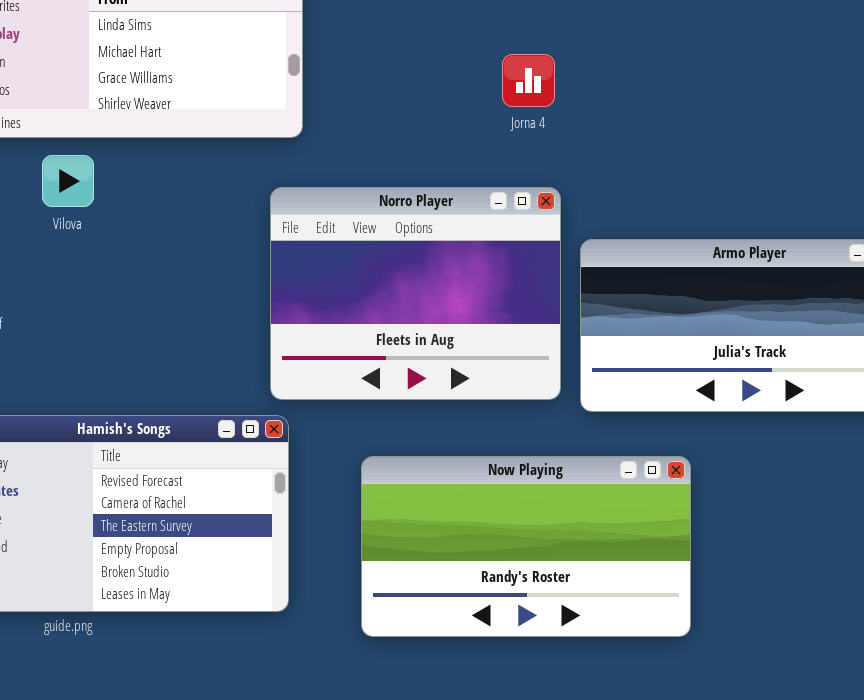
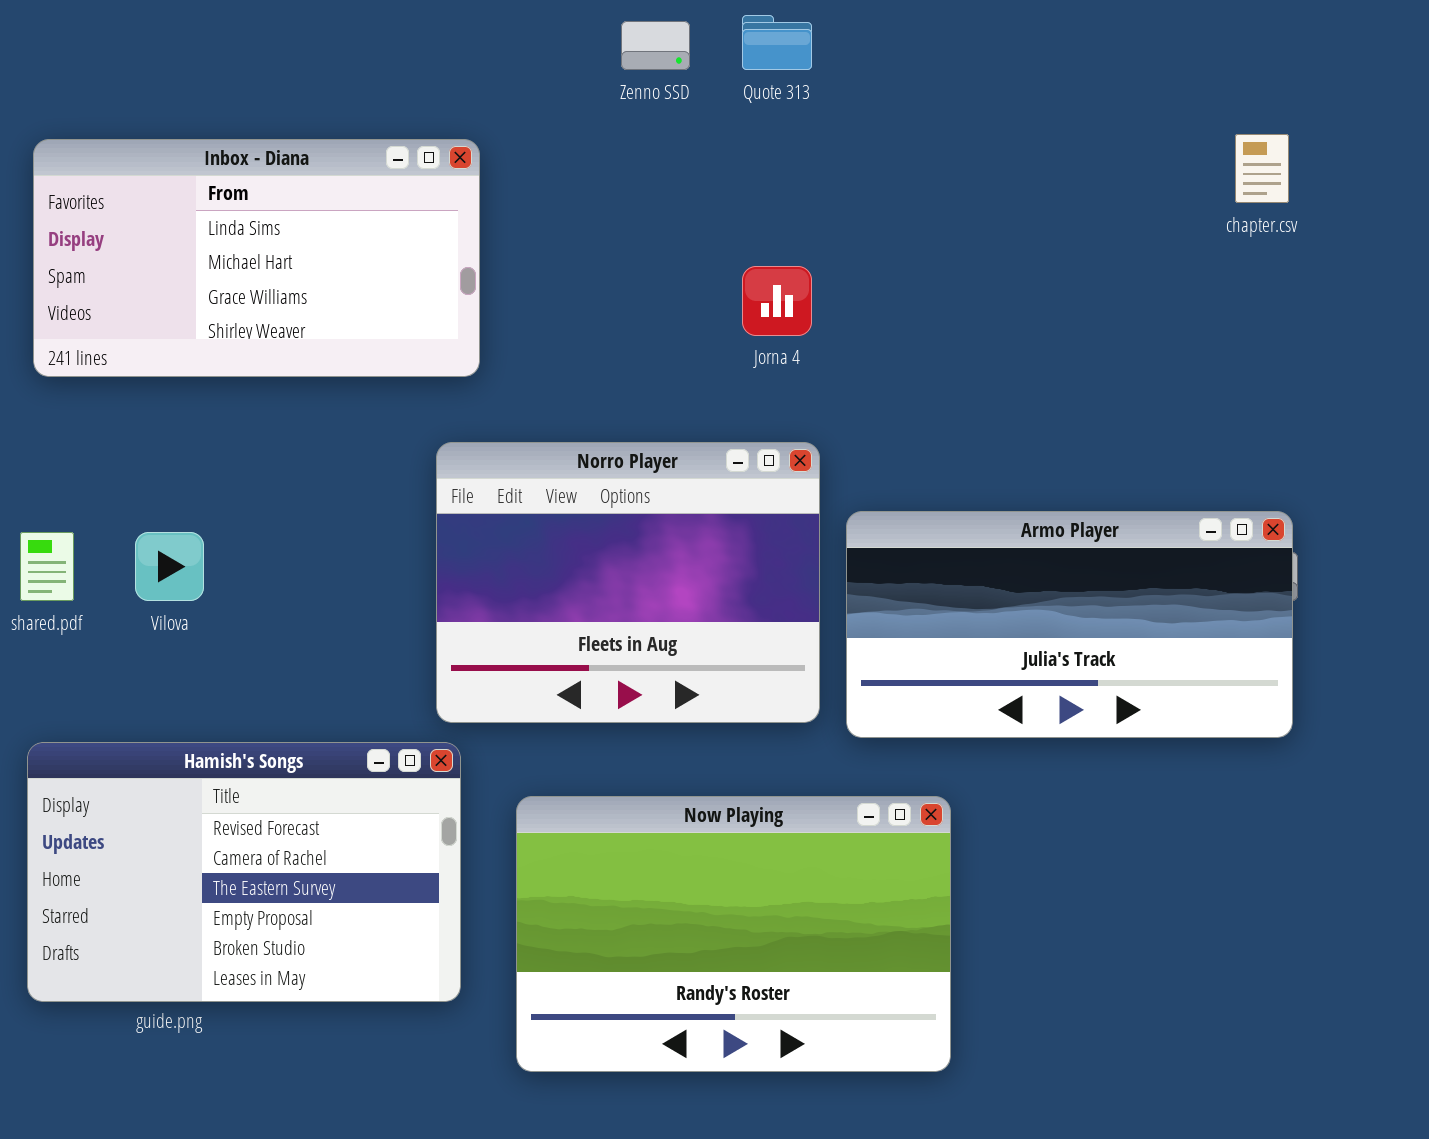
Vilova: [42,155,94,207] -> [135,532,204,601], moved
Now Playing: [361,456,691,637] -> [516,796,951,1072], moved, resized

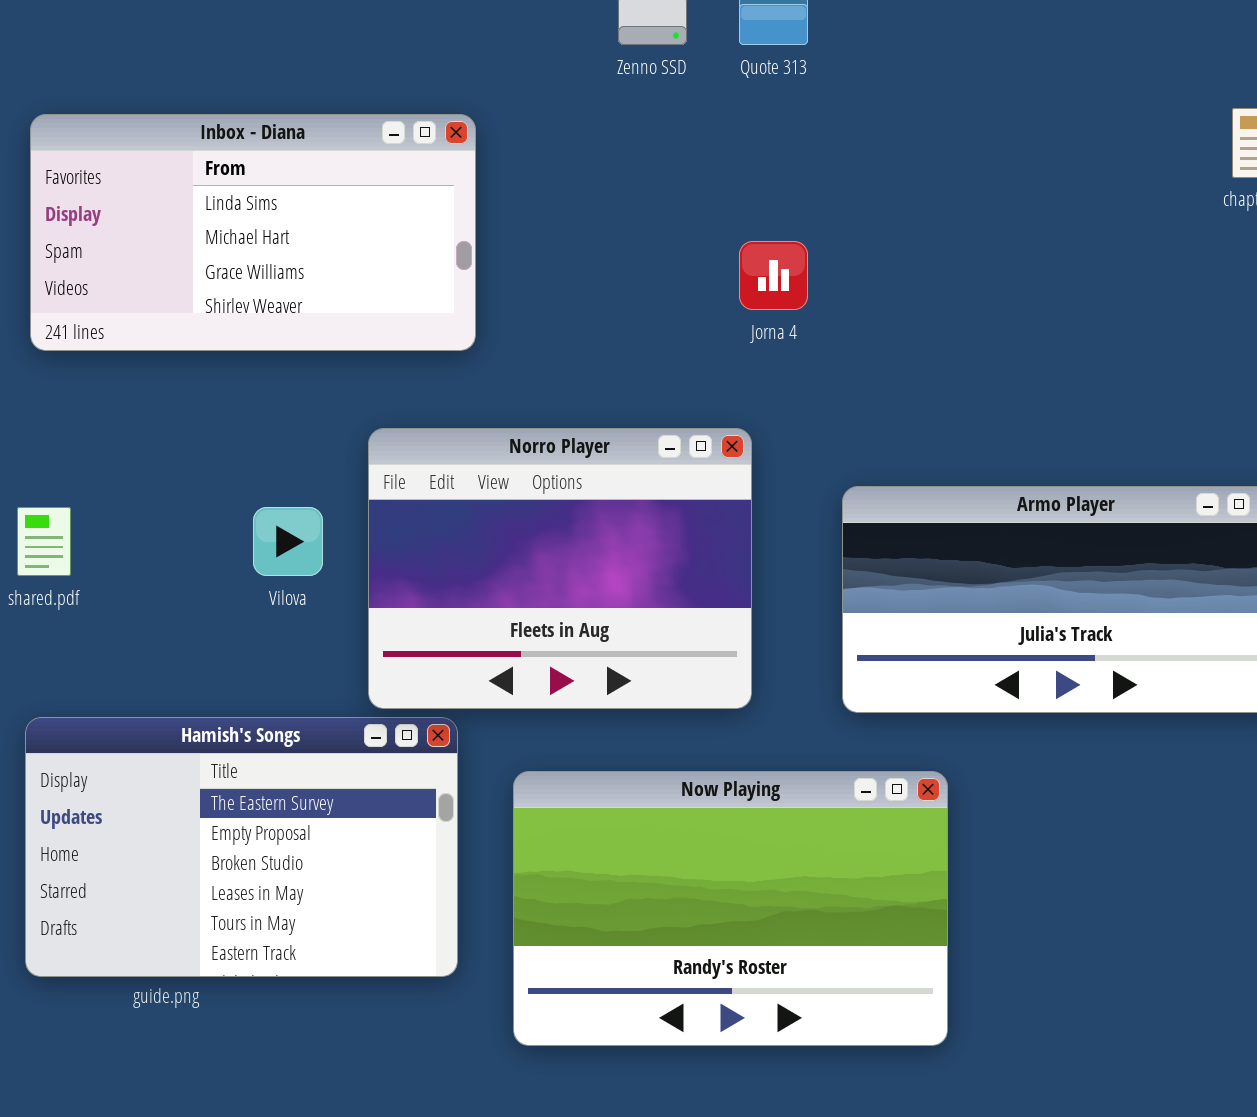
Norro Player: [436,442,820,723] -> [368,428,752,709], moved
Vilova: [135,532,204,601] -> [253,507,323,576], moved
Hamish's Songs: [27,742,461,1002] -> [25,717,458,977], scrolled down 2 rows

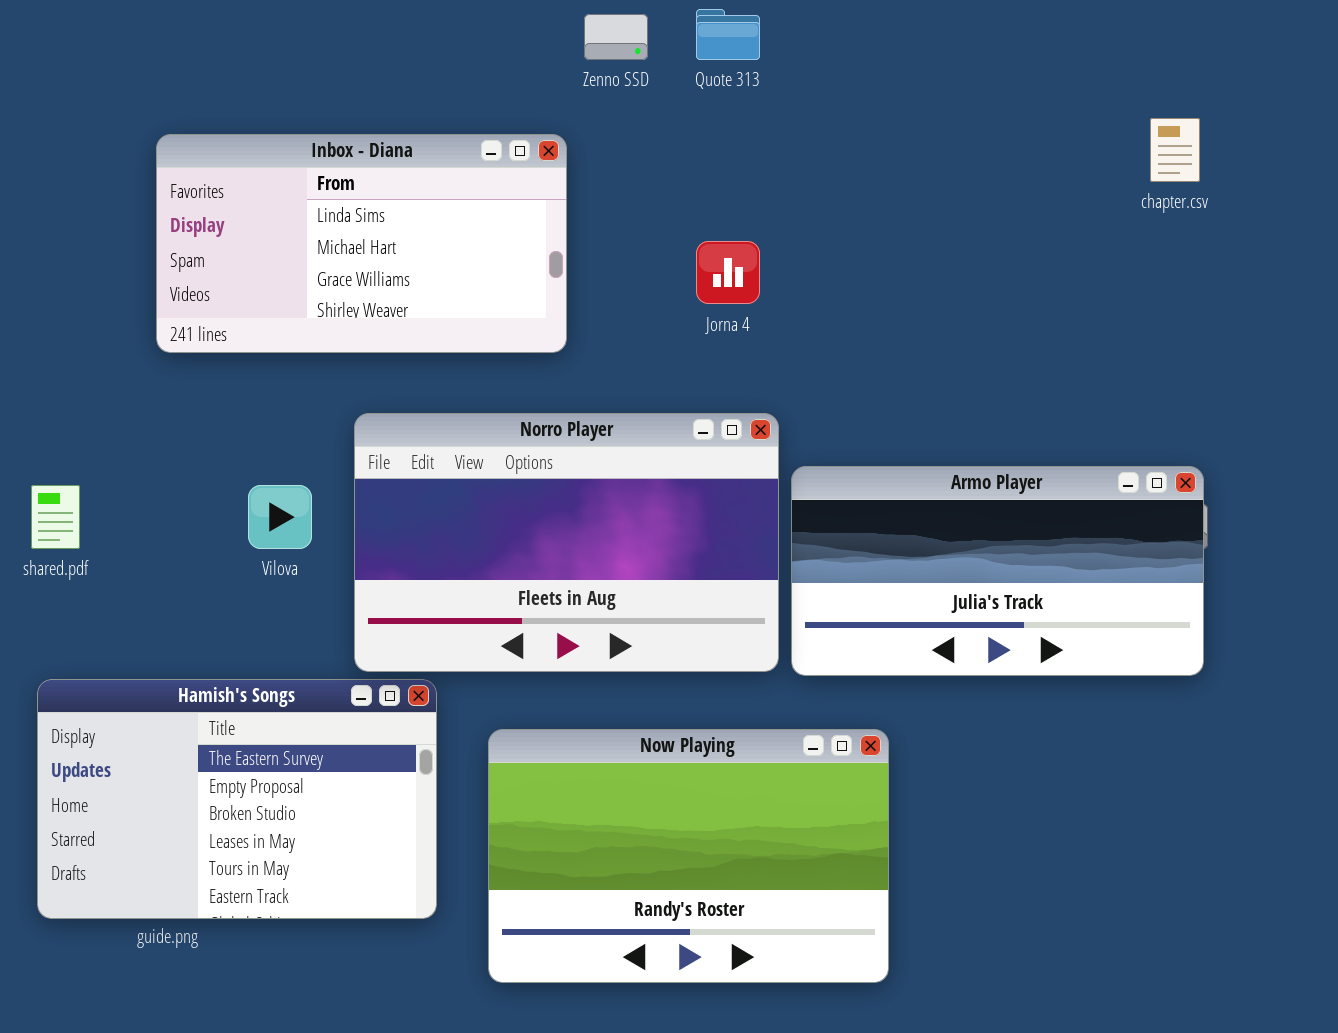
Inbox - Diana: [30,114,476,351] -> [156,134,567,353], moved
Norro Player: [368,428,752,709] -> [354,413,779,672], resized

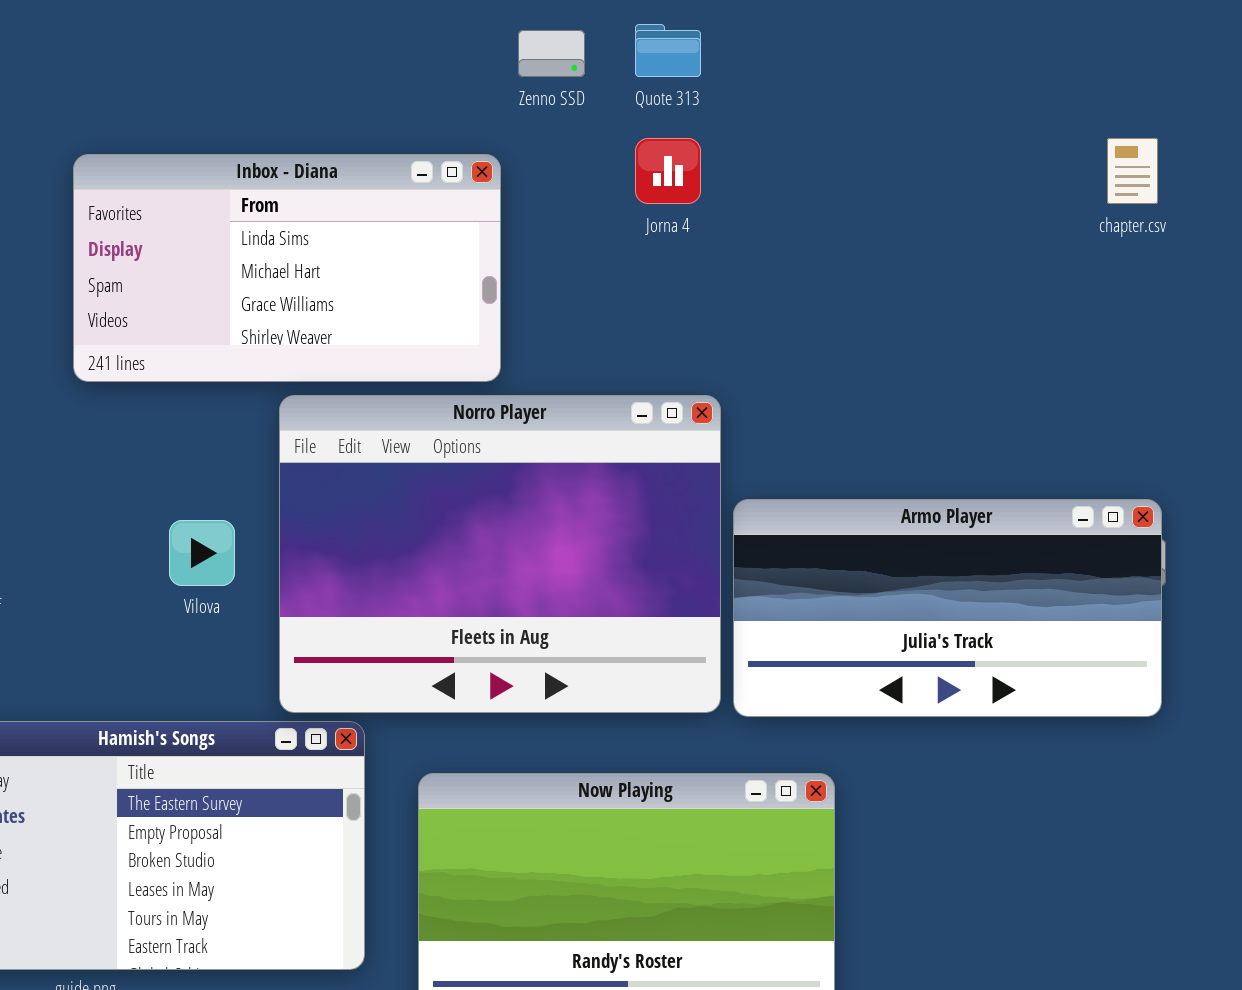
Jorna 4: [696,241,760,304] -> [635,138,701,204], moved
Norro Player: [354,413,779,672] -> [279,395,721,713], resized

